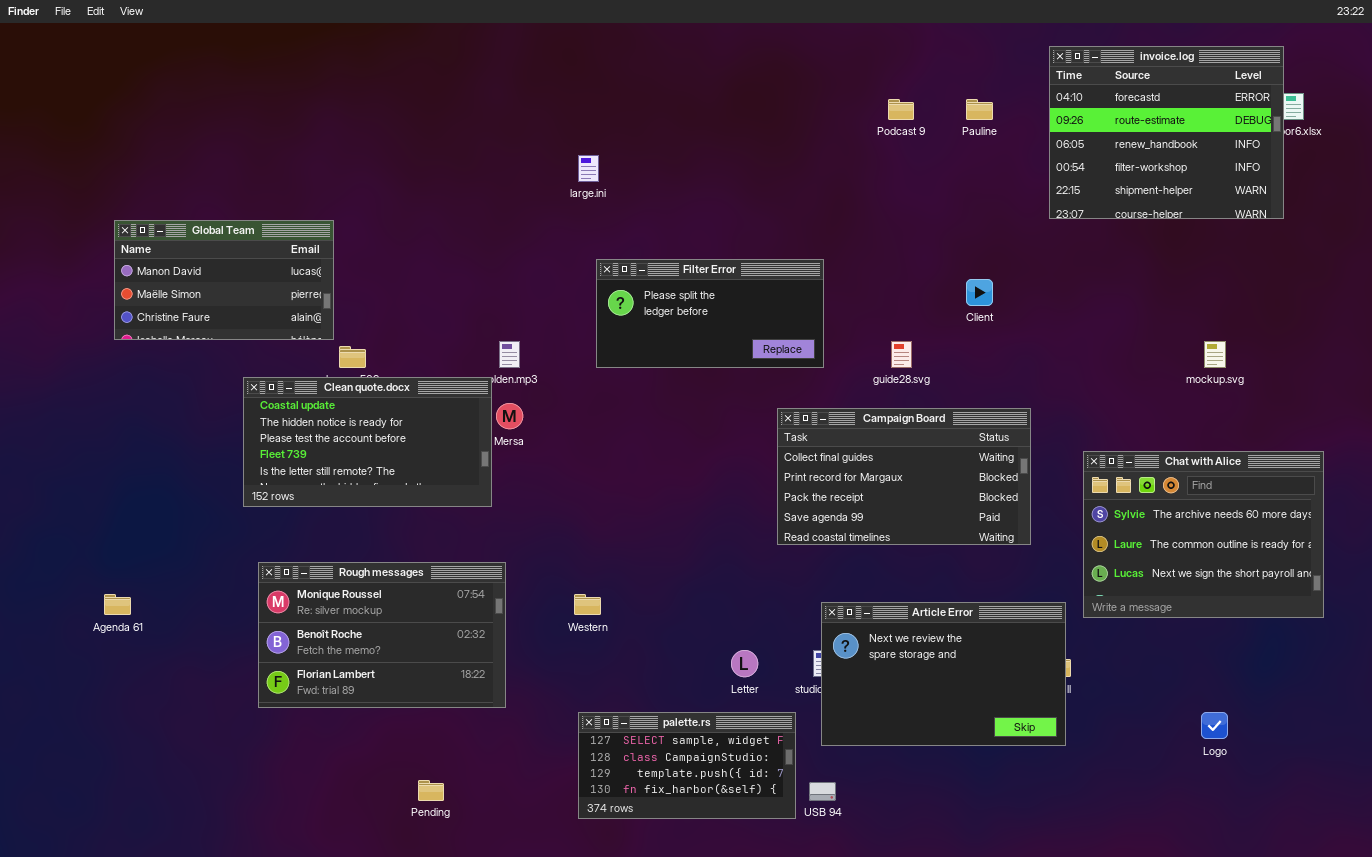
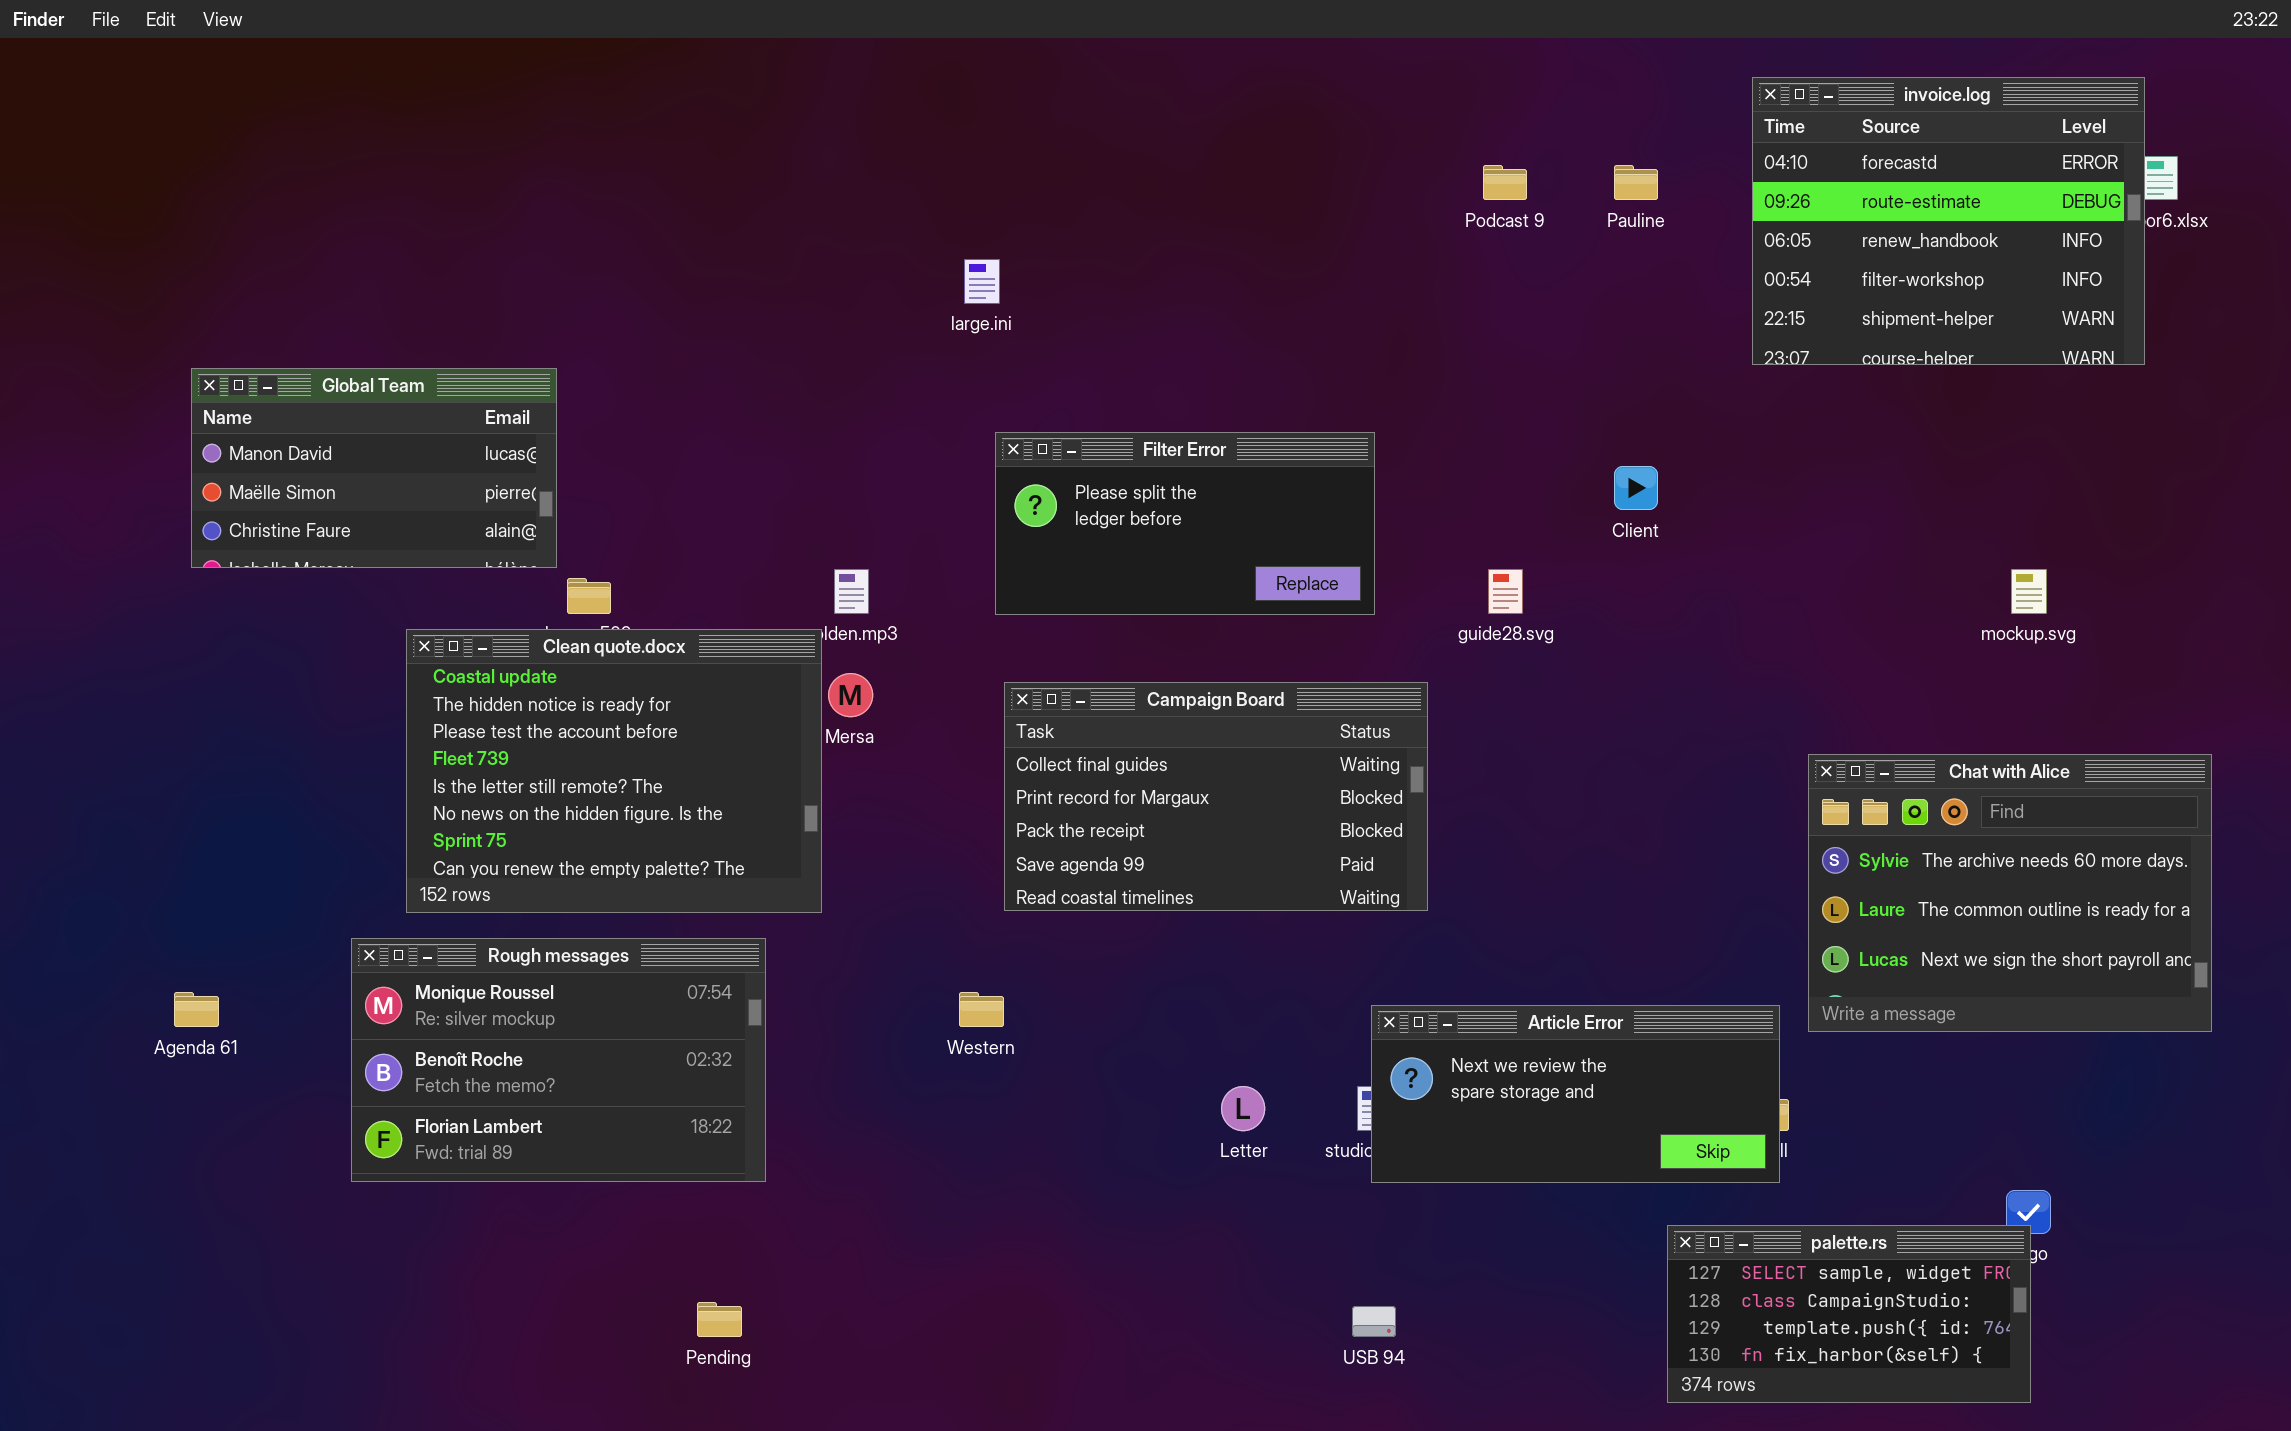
Clean quote.docx: [243,377,492,507] -> [406,629,822,913], resized
Campaign Board: [777,408,1031,545] -> [1004,682,1428,911], moved
Rough messages: [258,562,506,708] -> [351,938,766,1182], moved
Article Error: [821,602,1066,746] -> [1371,1005,1780,1183], resized
palette.rs: [578,712,796,819] -> [1667,1225,2031,1403], moved

